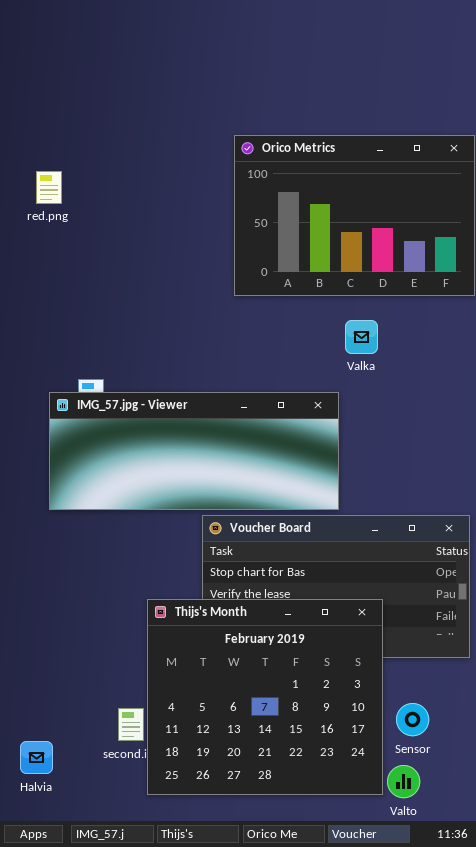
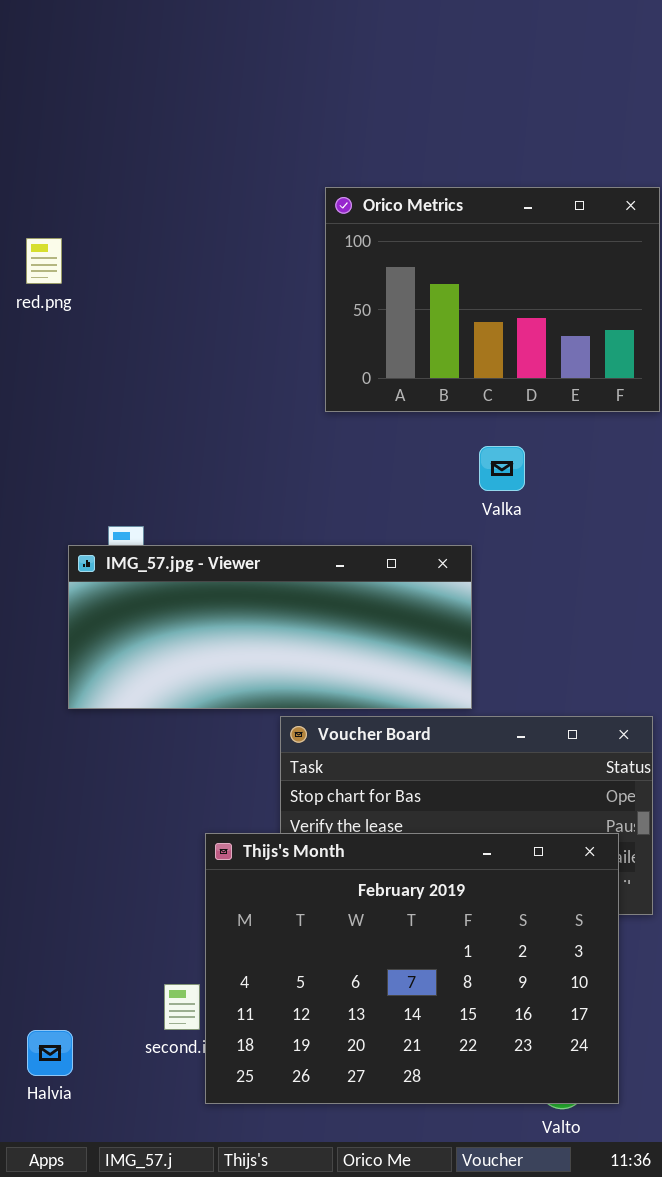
red.png: [36,171,62,204] -> [26,238,62,284], moved
Thijs's Month: [147,599,383,795] -> [205,833,619,1104], resized

